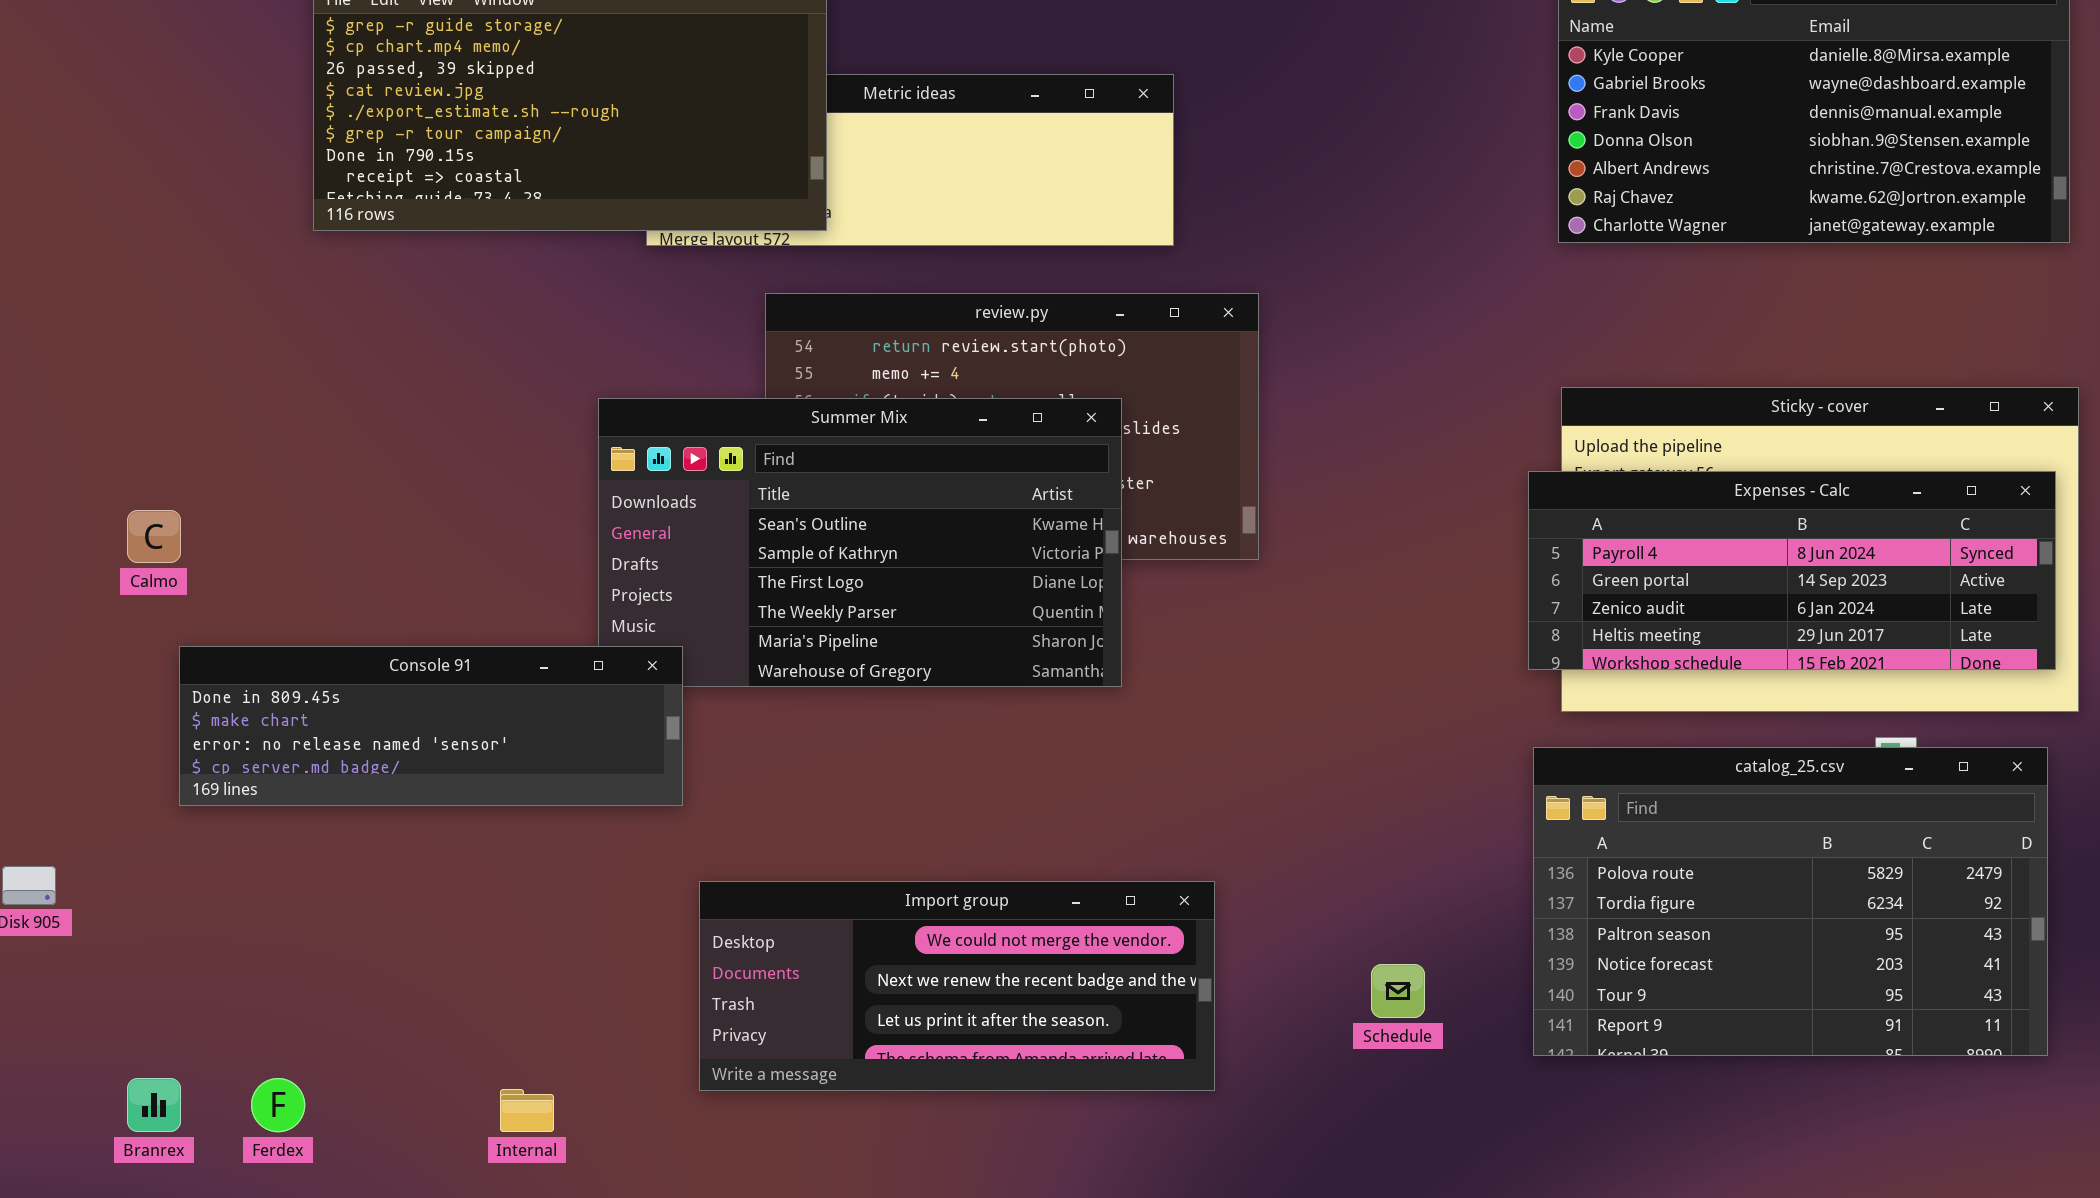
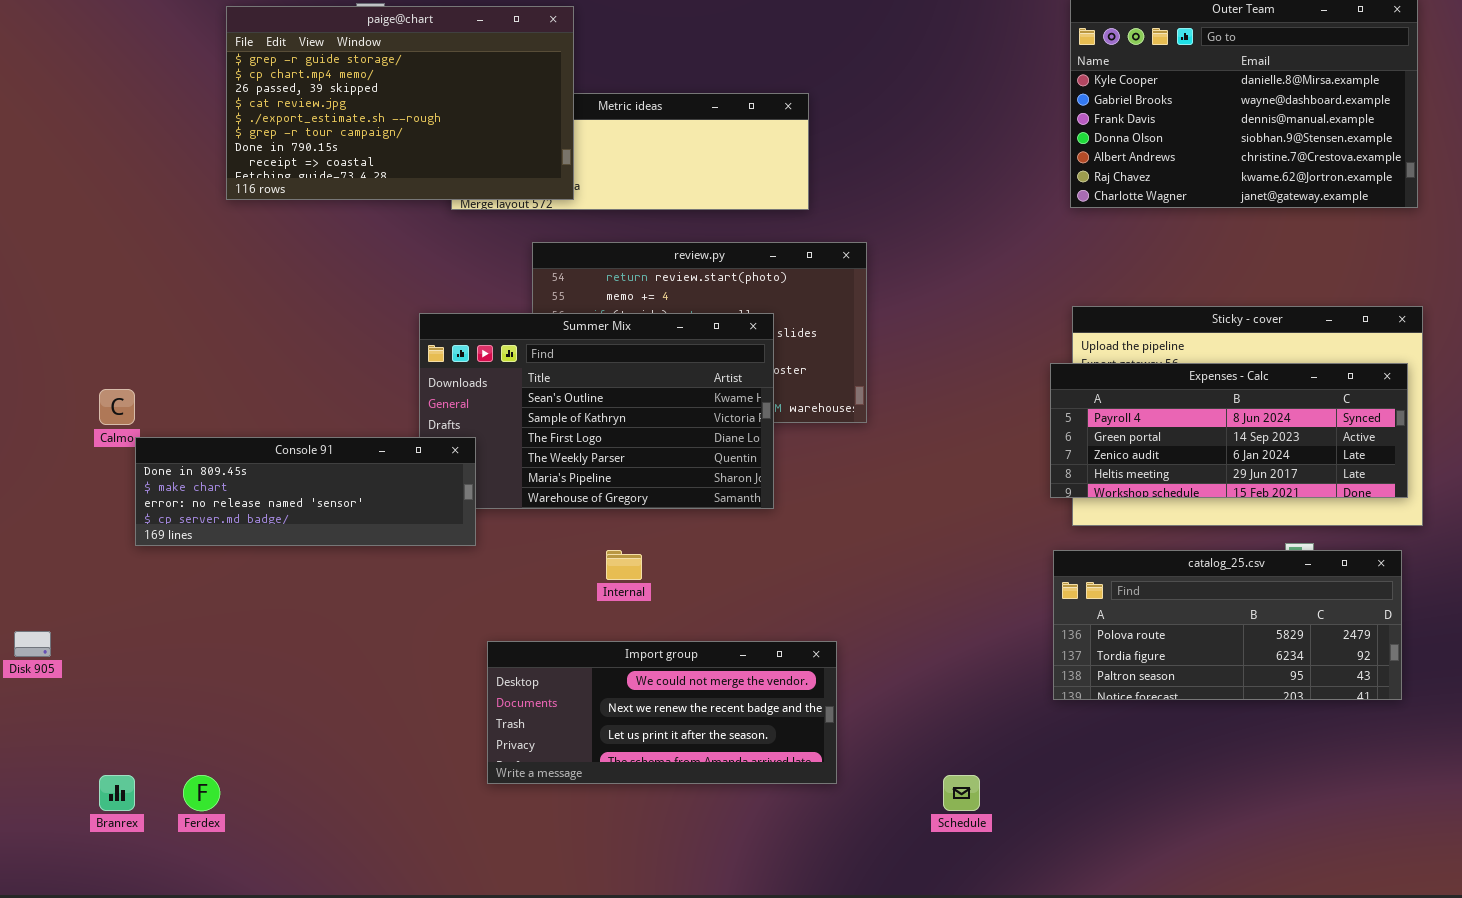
Console 91: [179,646,683,806] -> [135,437,476,546], moved
catalog_25.csv: [1533,747,2048,1056] -> [1053,550,1402,700], resized
Schedule: [1371,964,1425,1018] -> [943,775,980,811], moved
Internal: [500,1089,554,1132] -> [606,550,642,580], moved

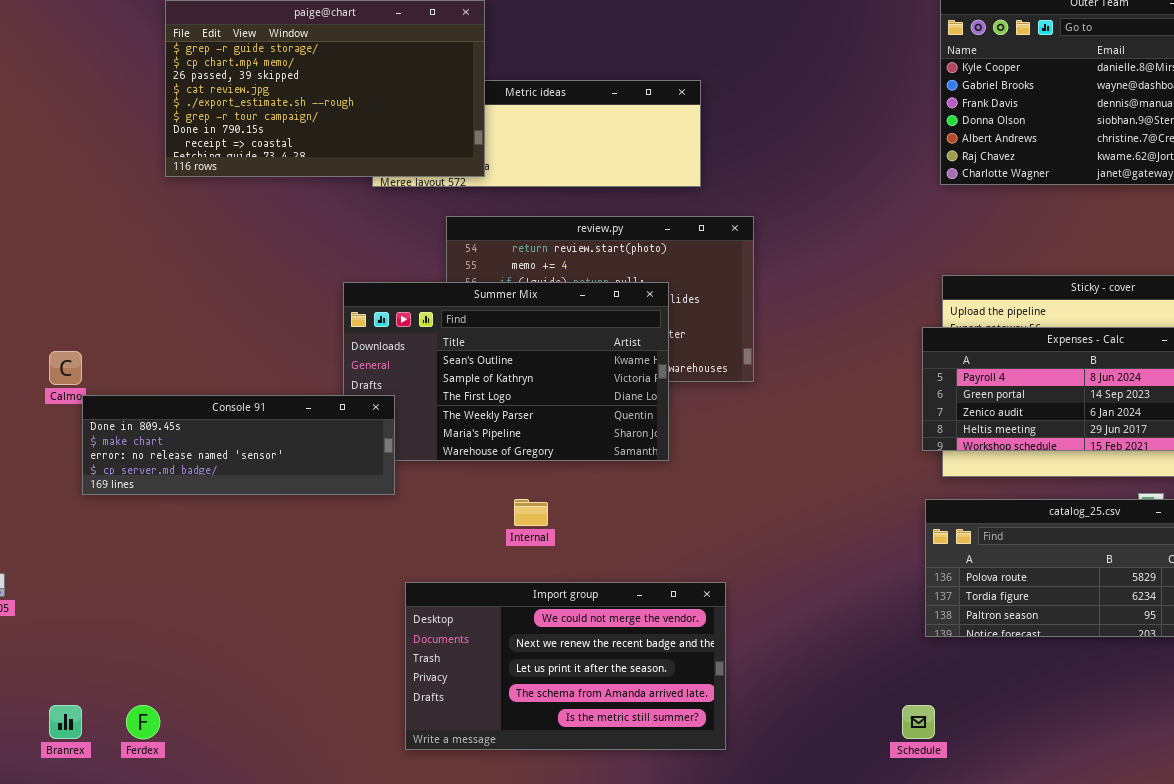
Import group: [487,641,837,784] -> [405,582,726,750], resized
Schedule: [943,775,980,811] -> [902,705,935,739], moved

